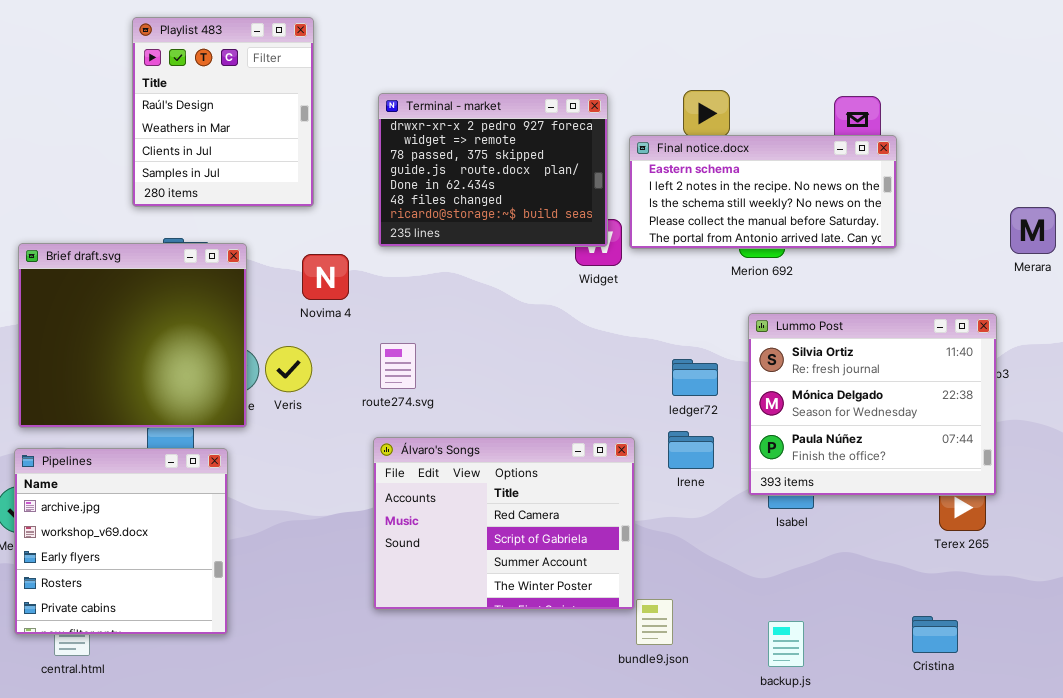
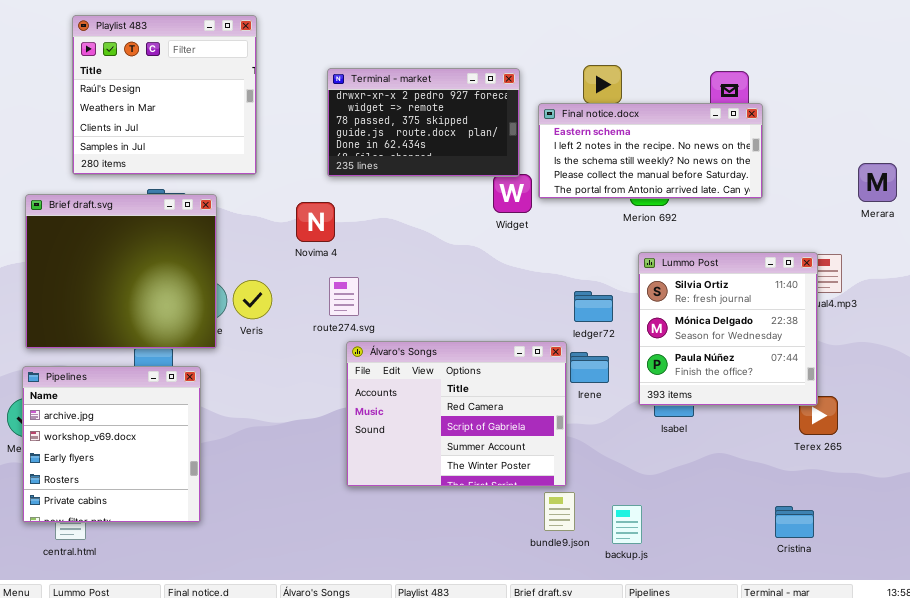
Playlist 483: [132,17,314,207] -> [72,15,257,175], moved, resized
Terminal - market: [378,93,608,247] -> [327,68,520,177], resized
Novima 4: [302,254,349,300] -> [296,202,335,242], moved
Lummo Post: [748,313,997,496] -> [638,252,818,406], resized
Álvaro's Songs: [373,437,635,610] -> [346,341,567,487], moved
backup.js: [768,621,804,667] -> [612,505,642,544], moved

